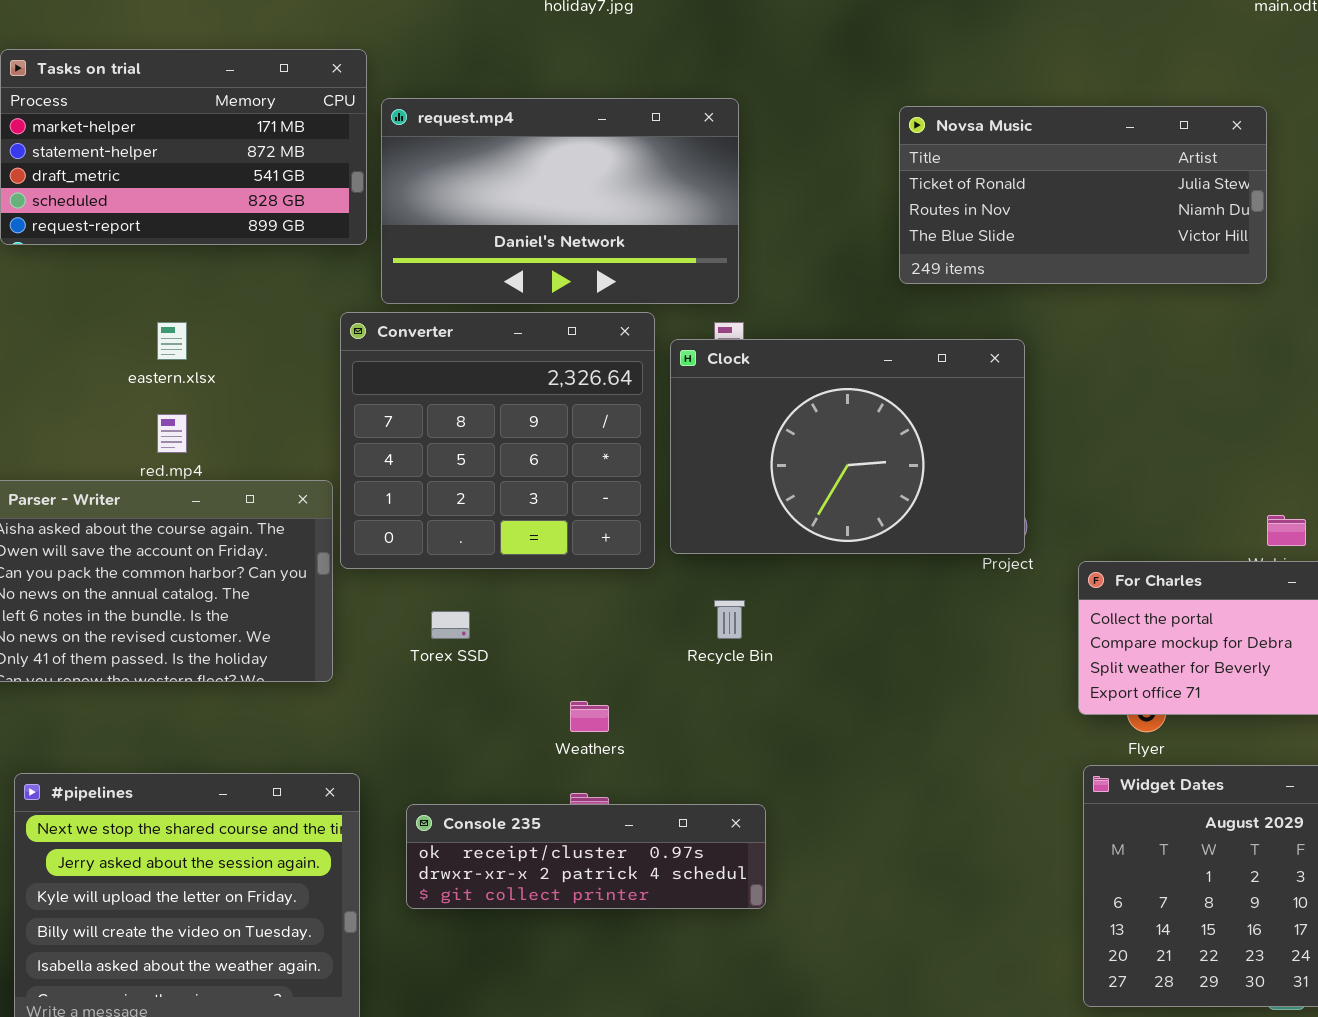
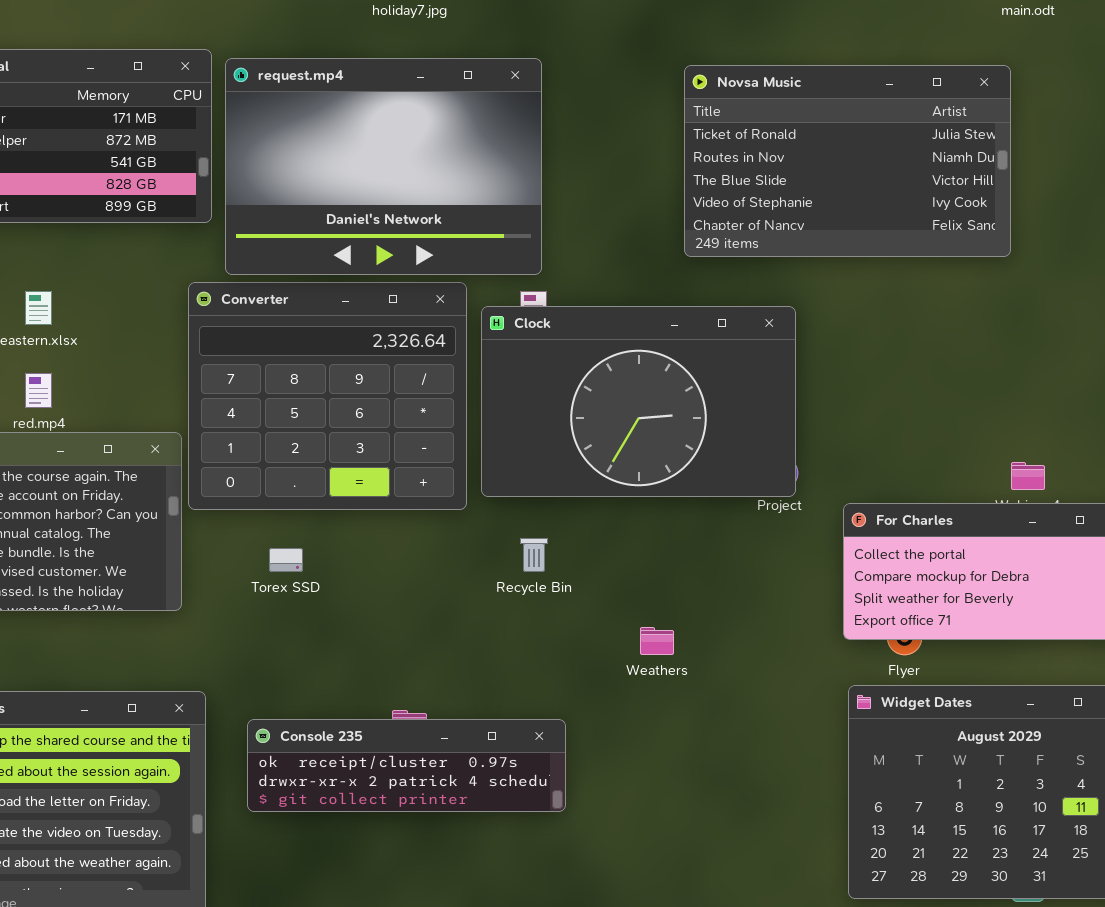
request.mp4: [381,98,739,304] -> [225,58,542,275], resized
Novsa Music: [899,106,1267,284] -> [684,65,1011,257], resized
Weathers: [570,701,609,732] -> [640,627,674,655], moved

